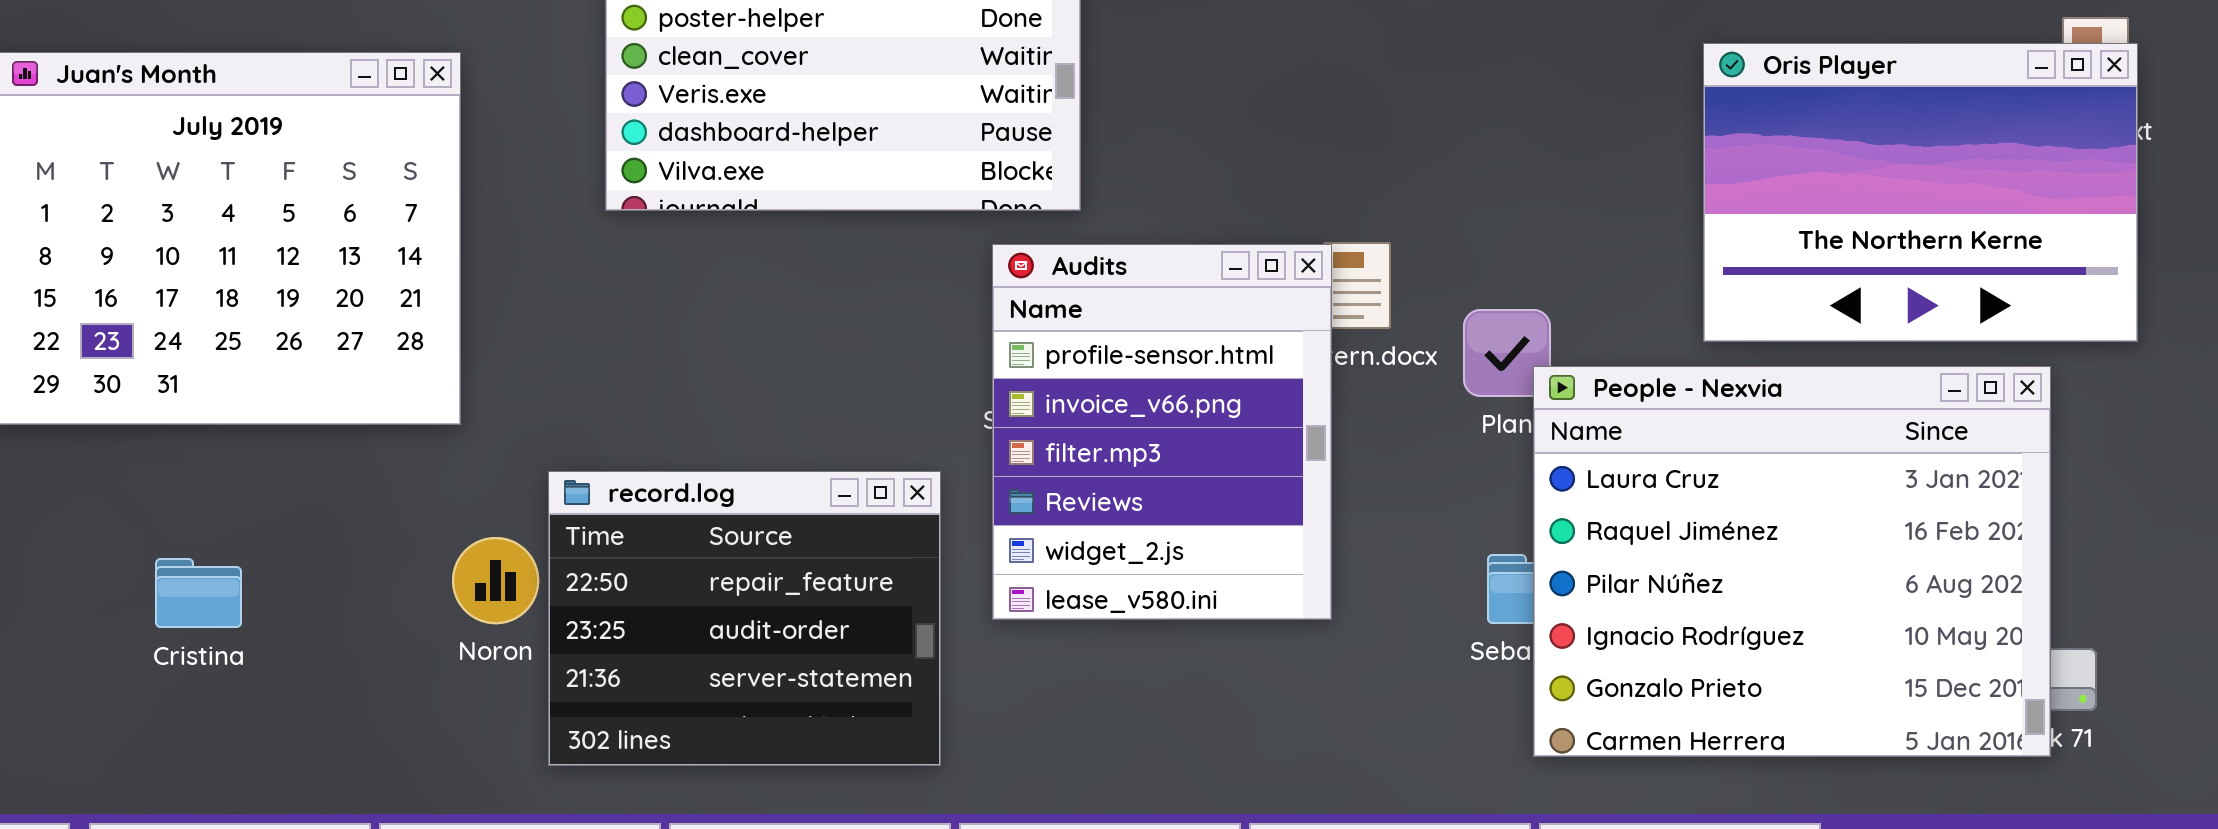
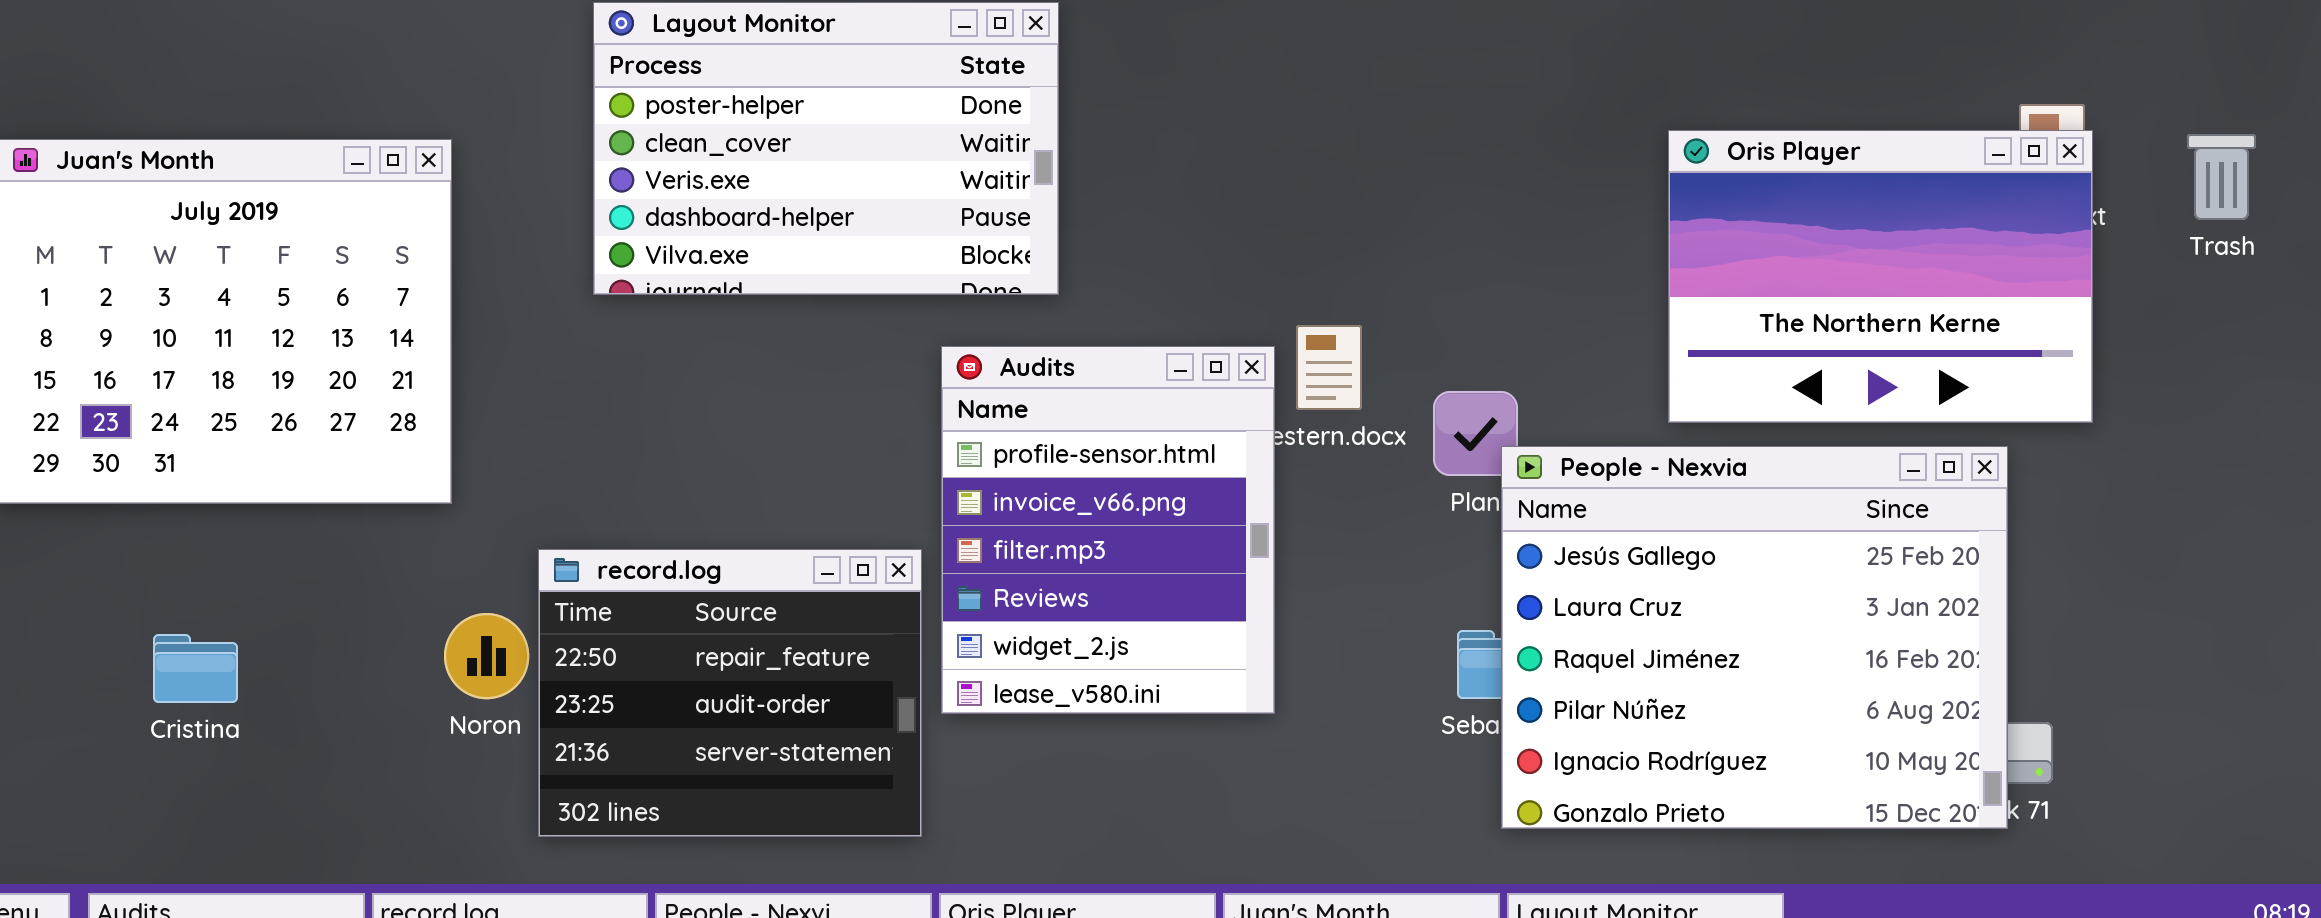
Audits: [992,244,1332,620] -> [941,346,1275,714], moved
People - Nexvia: [1533,366,2051,757] -> [1501,446,2008,829], scrolled up 1 row

